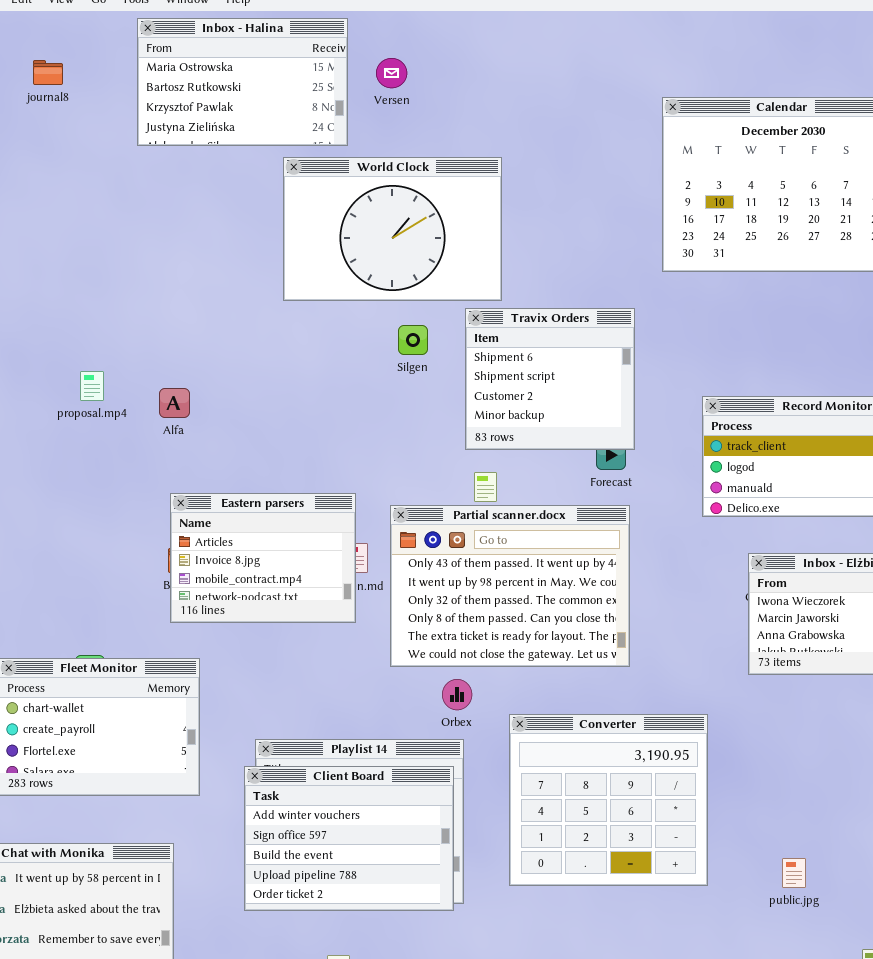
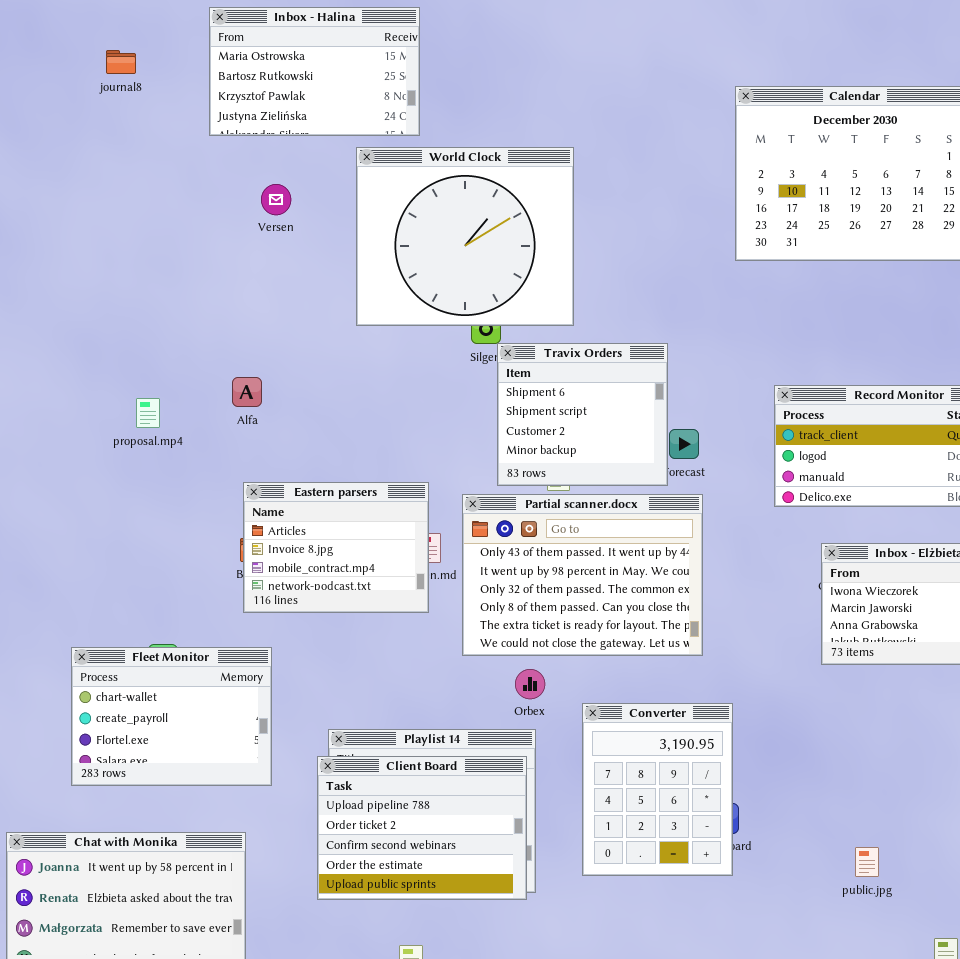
Versen: [376,58,407,88] -> [261,184,291,215], moved
World Clock: [283,157,502,301] -> [356,147,574,326], resized
Travix Orders: [465,308,635,450] -> [497,343,668,486], moved
proposal.mp4: [80,371,104,401] -> [136,398,160,428], moved
Converter: [509,714,708,886] -> [582,703,733,876], resized
Client Board: [244,766,454,911] -> [317,756,527,900], scrolled down 3 rows

